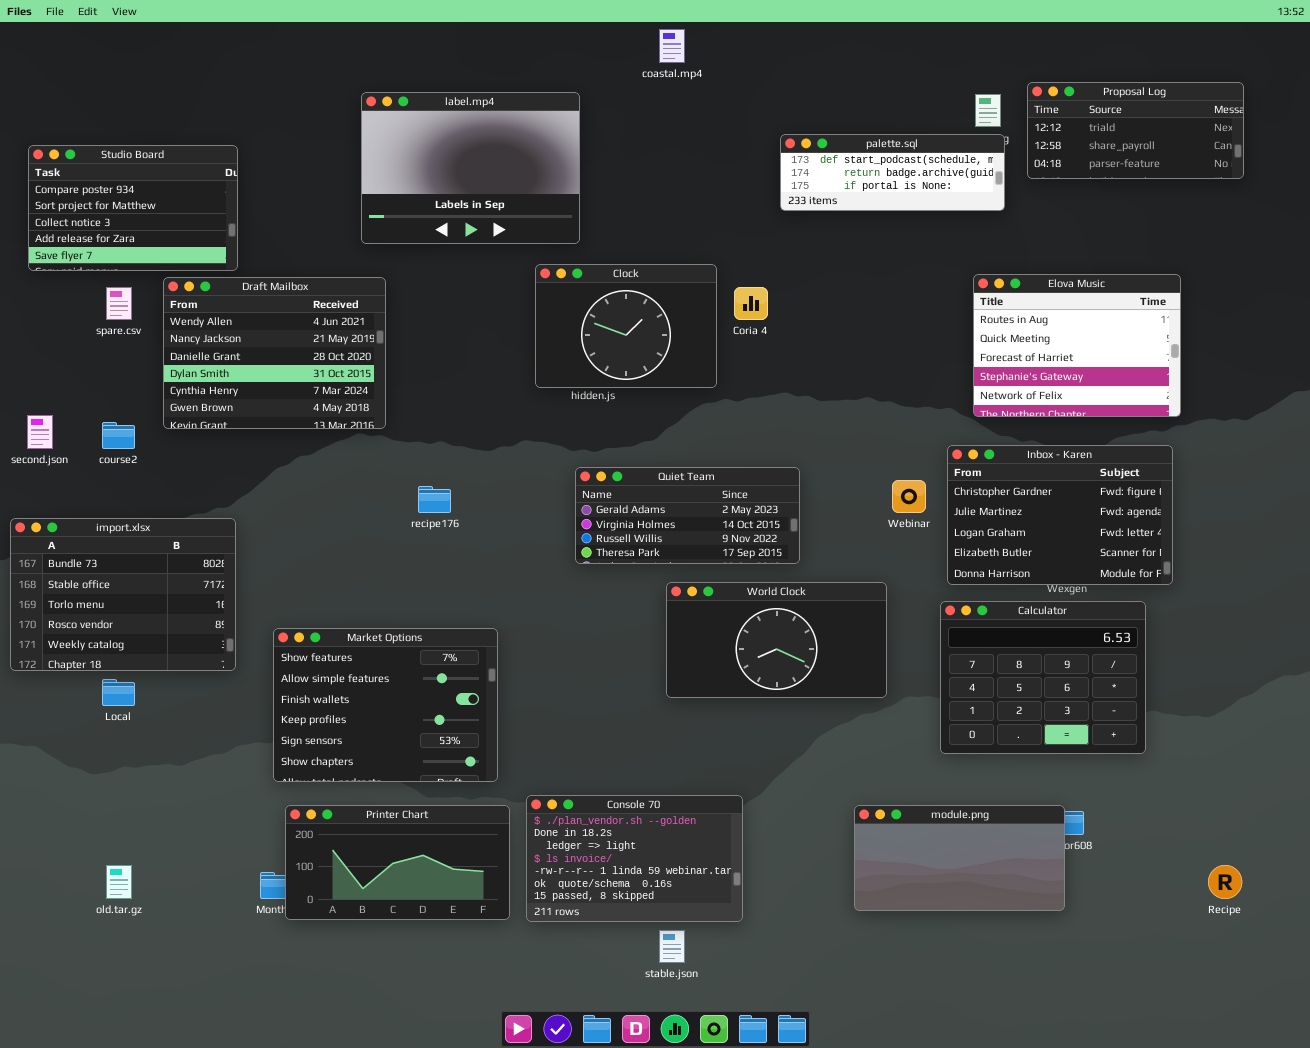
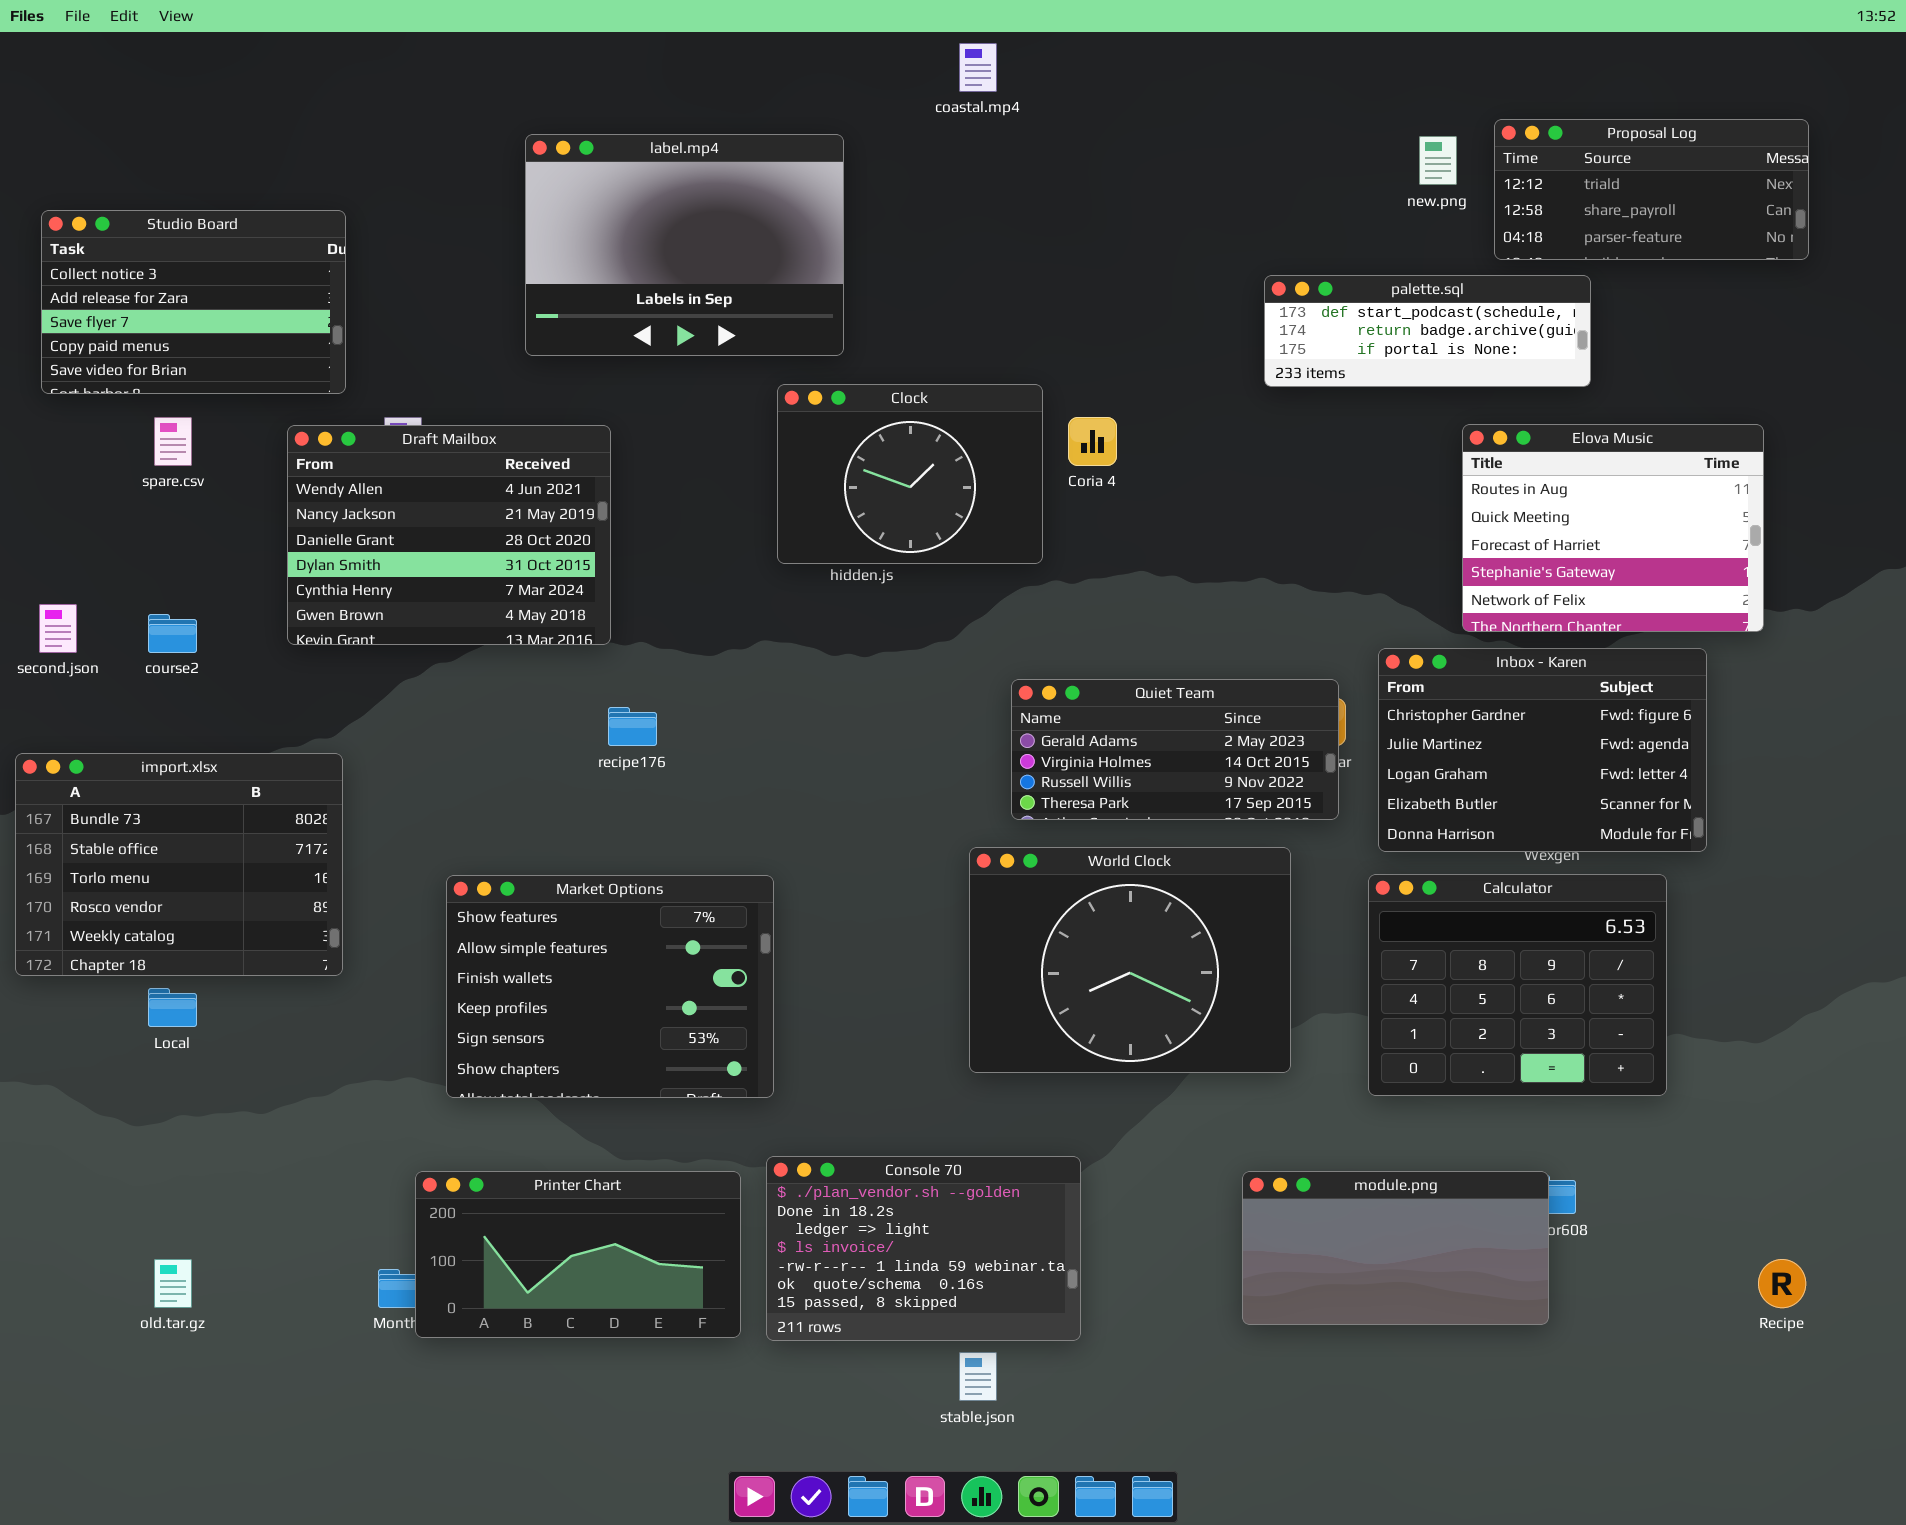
palette.sql: [780,134,1005,211] -> [1264,275,1591,387], moved
Studio Board: [28,145,238,271] -> [41,210,346,394], scrolled down 2 rows
Elova Music: [973,274,1181,417] -> [1462,424,1764,632], moved
Draft Mailbox: [163,277,386,429] -> [287,425,611,645], moved
Quiet Team: [575,467,800,564] -> [1011,679,1339,820], moved
World Clock: [666,582,887,698] -> [969,847,1291,1073], resized
Market Options: [273,628,498,782] -> [446,875,774,1098], moved

